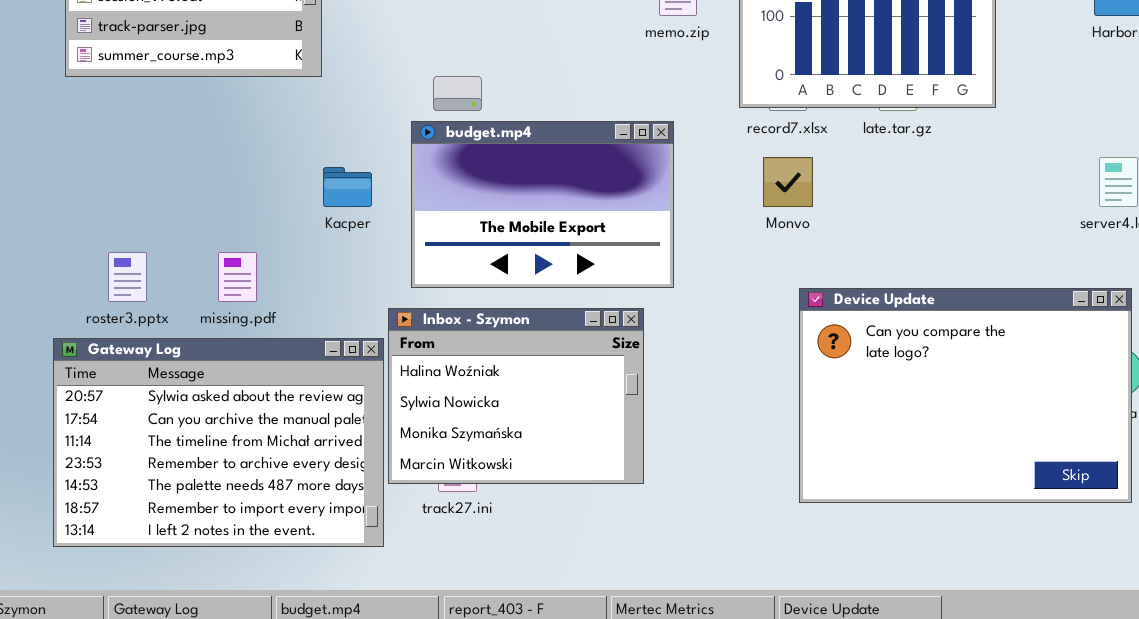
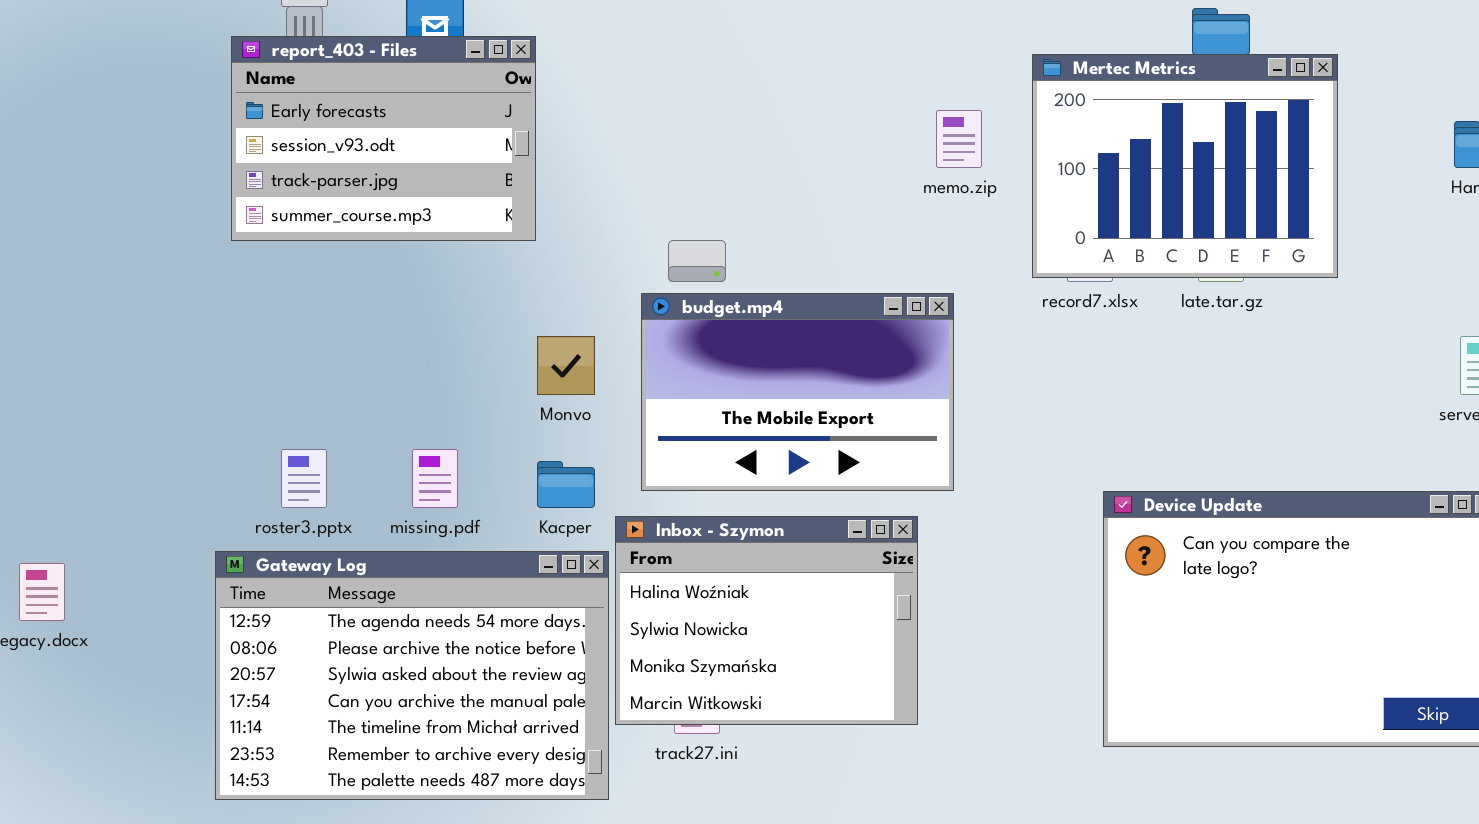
Monvo: [763,157,813,207] -> [537,336,595,395], moved
Kacper: [323,167,372,207] -> [537,461,595,508], moved
Gateway Log: [53,338,384,547] -> [215,551,609,800], scrolled up 2 rows

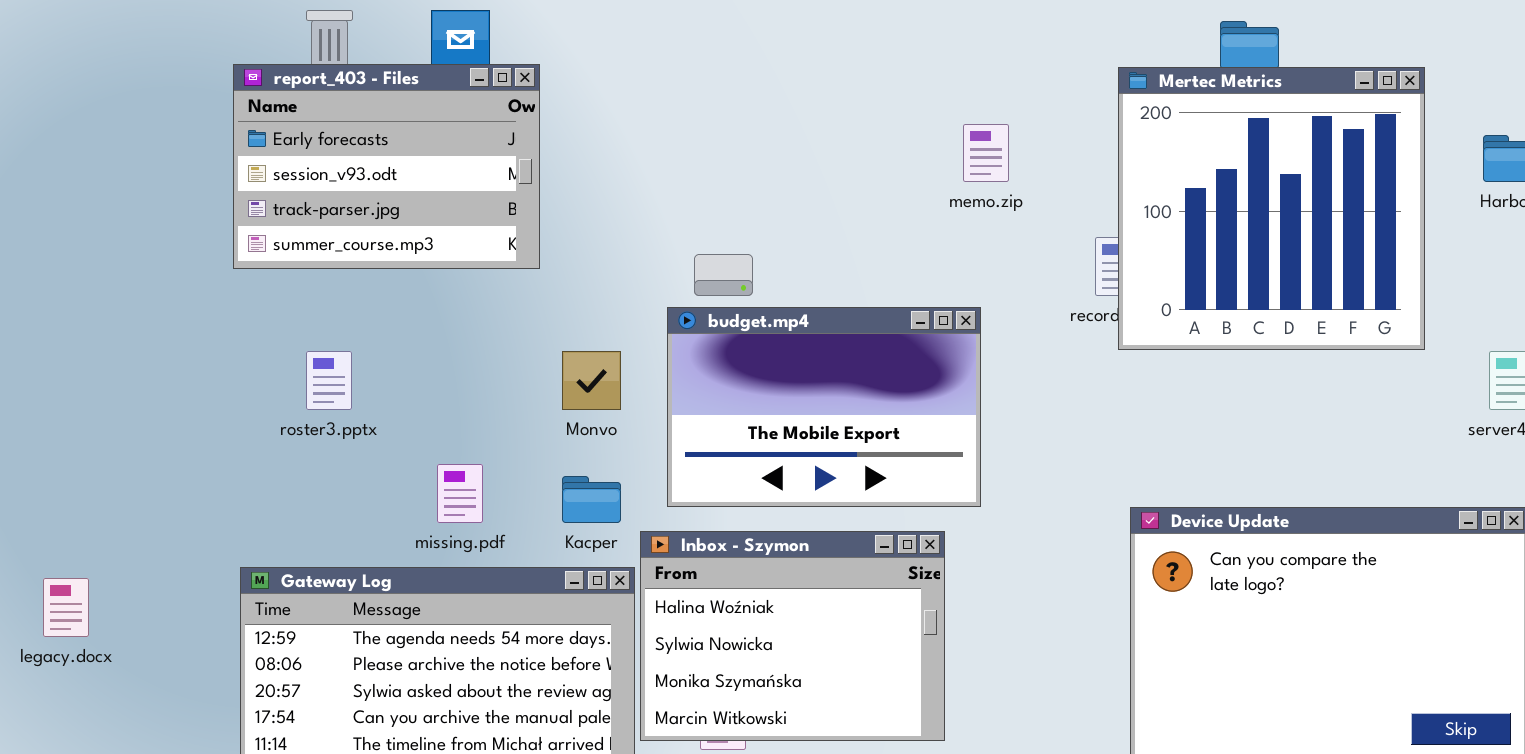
report_403 - Files: [231,36,536,241] -> [233,64,540,269], moved
Mertec Metrics: [1032,54,1338,278] -> [1118,67,1425,350], moved, resized
roster3.pptx: [281,449,327,508] -> [306,351,352,410], moved

